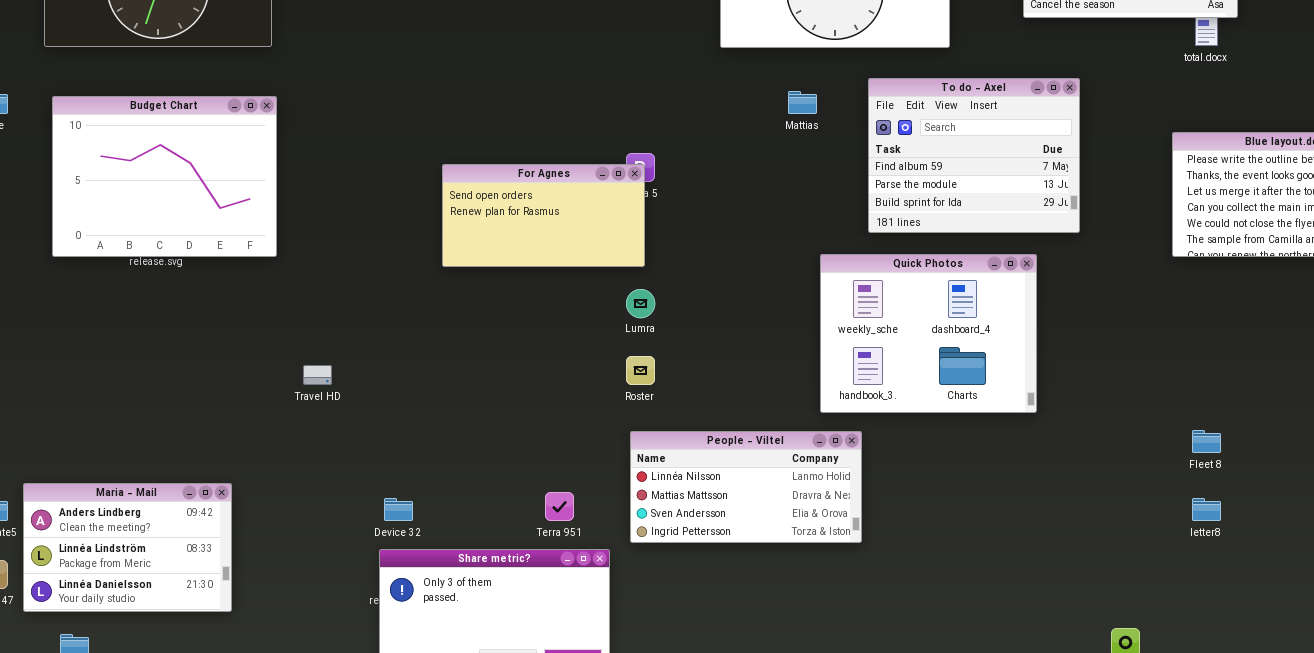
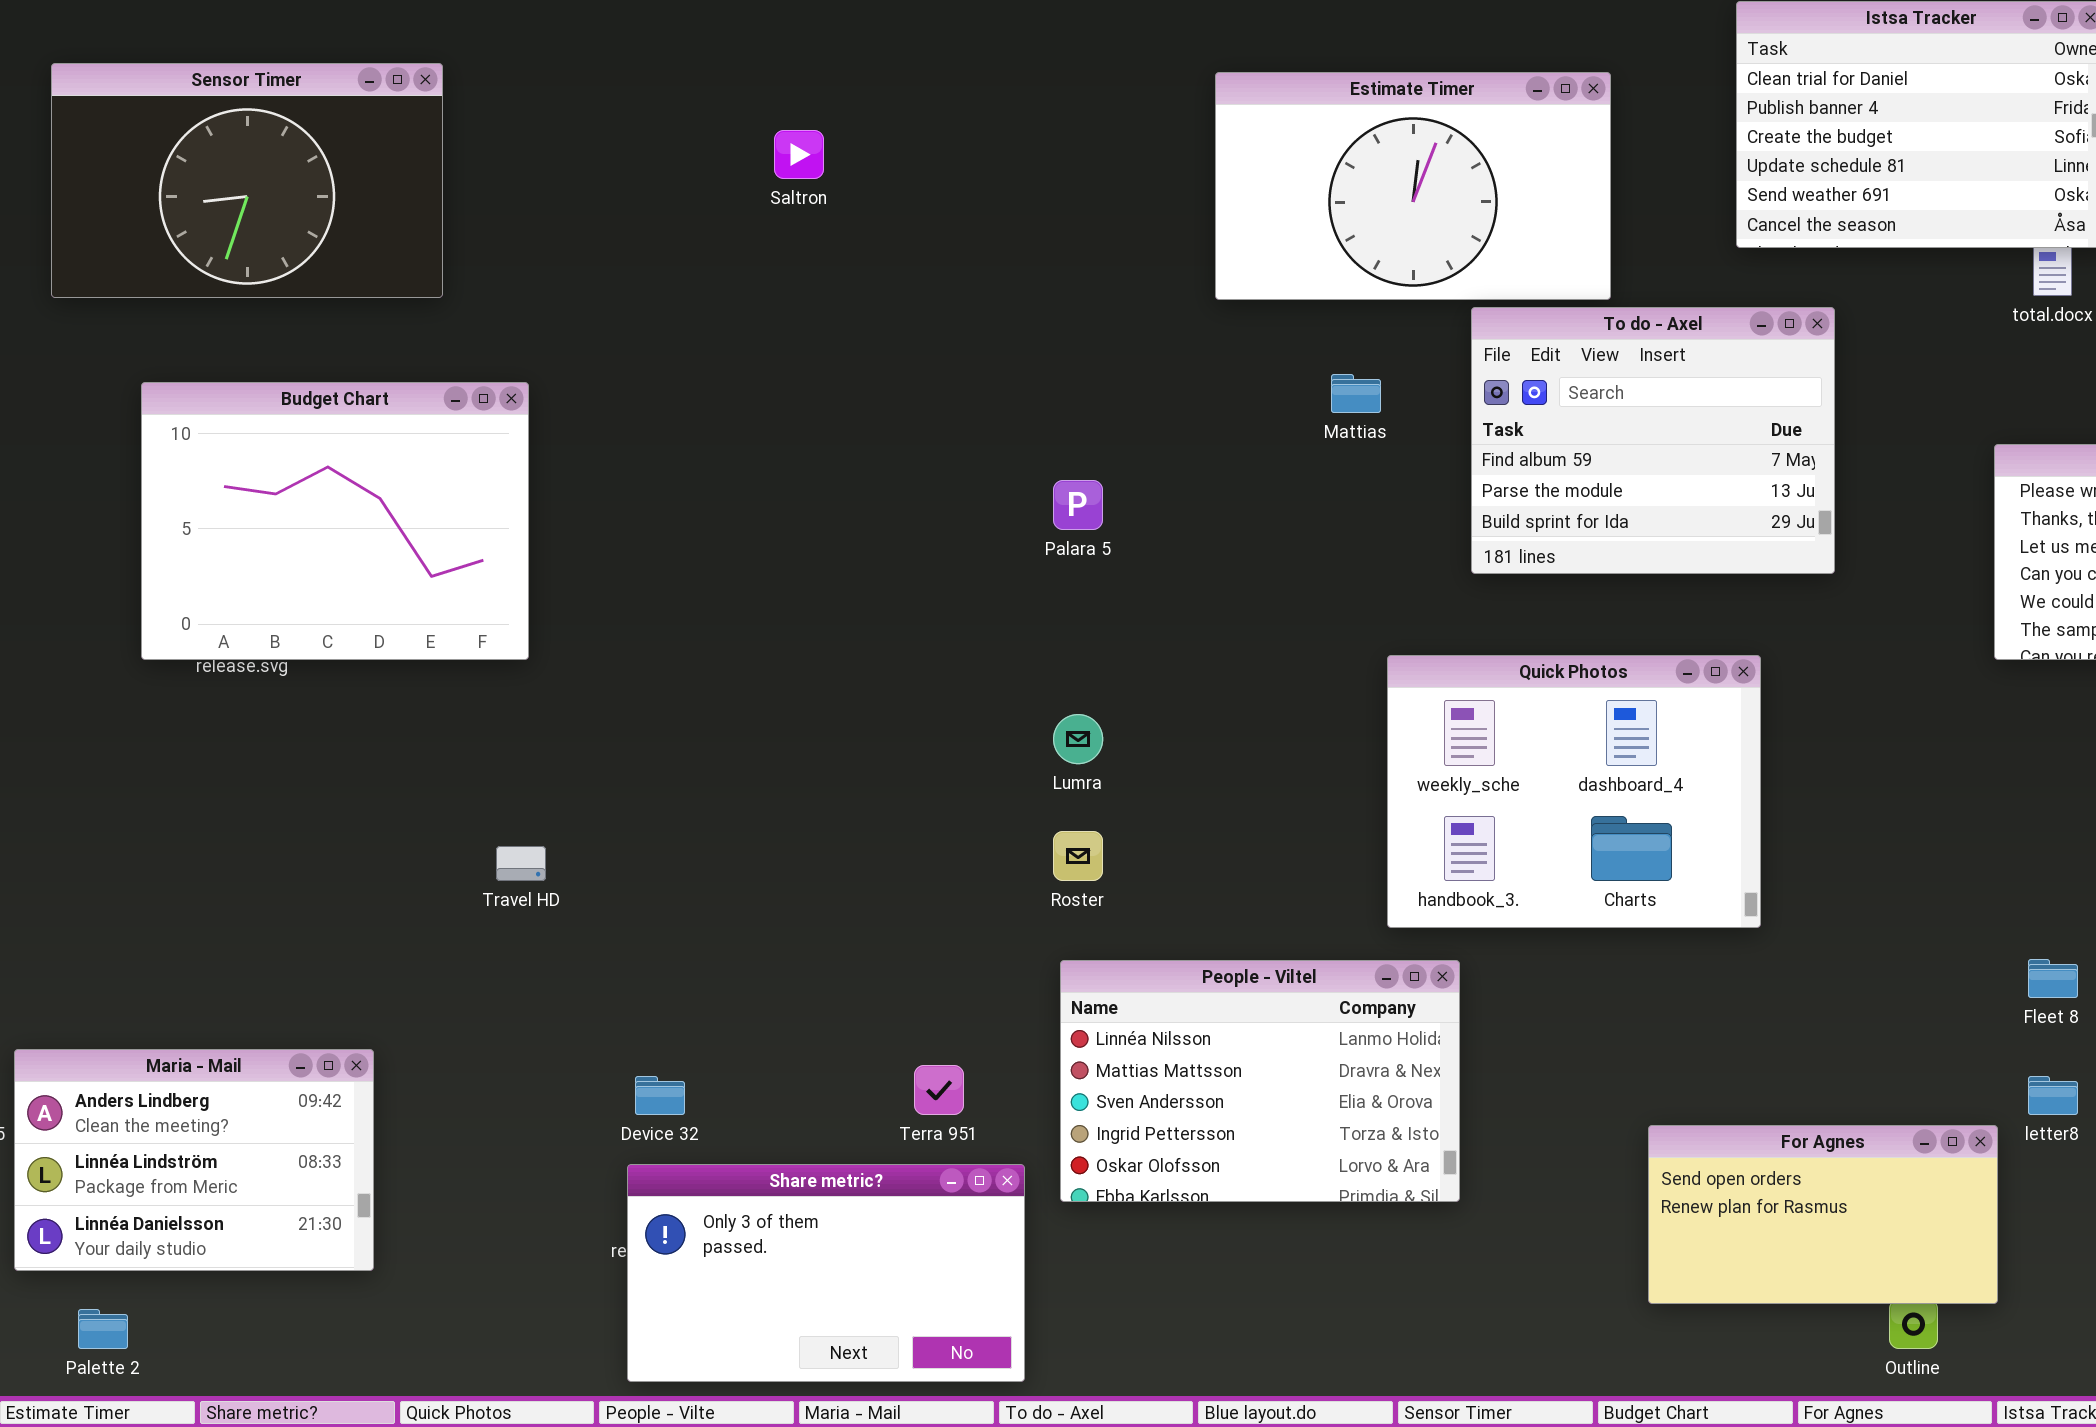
To do - Axel: [868,78,1080,233] -> [1471,307,1835,574], moved
Budget Chart: [52,96,277,257] -> [141,382,529,660], moved
For Agnes: [442,164,645,267] -> [1648,1125,1998,1304], moved
People - Viltel: [630,431,862,543] -> [1060,960,1460,1202], resized

